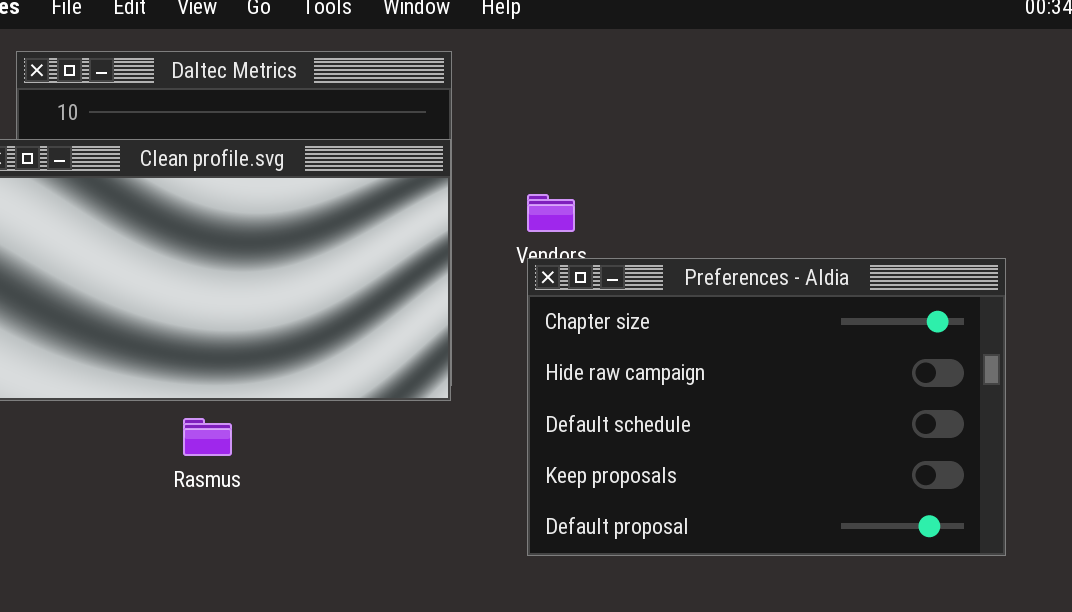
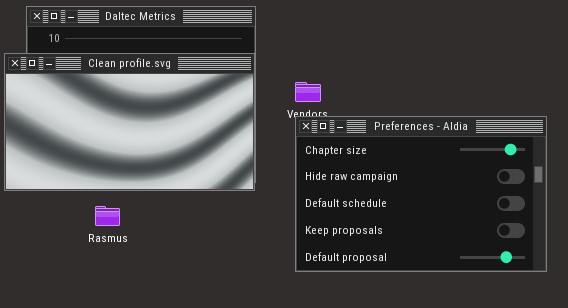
Rasmus: [183,418,232,456] -> [95,206,120,226], moved

